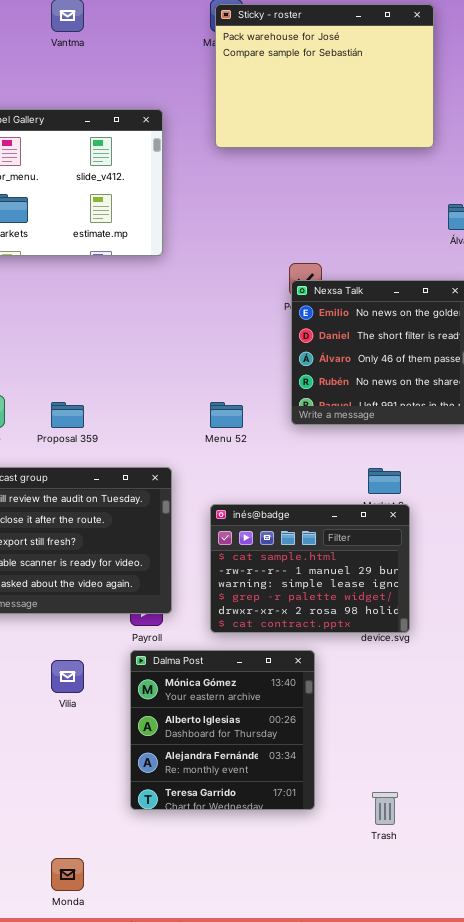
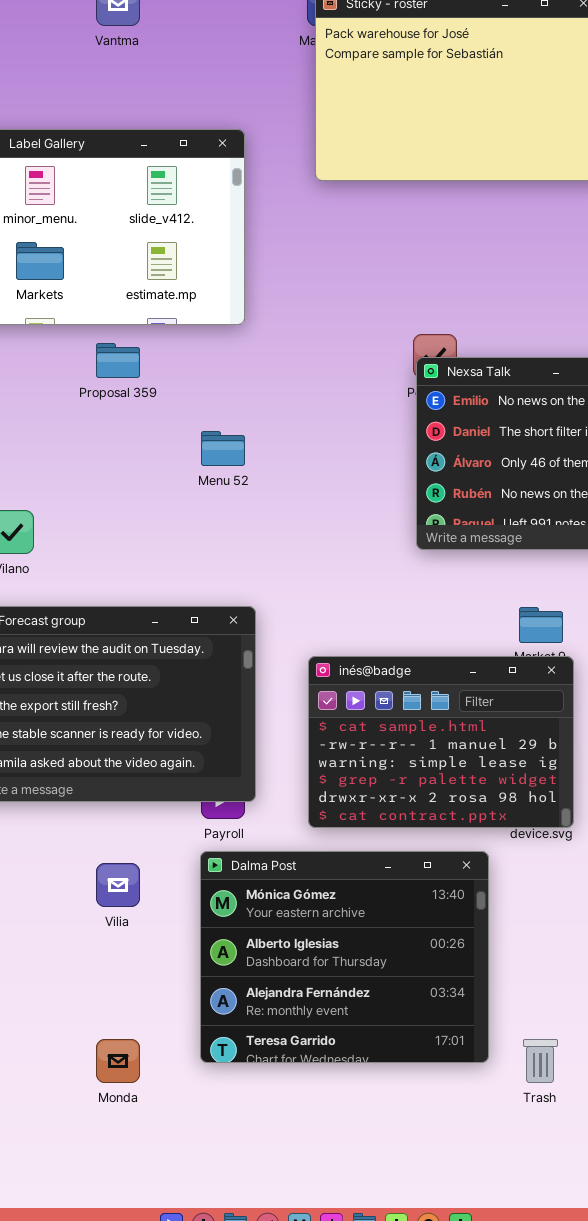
Proposal 359: [51,402,84,428] -> [96,343,140,378], moved
Menu 52: [210,402,243,428] -> [201,431,245,466], moved
Dalma Post: [130,650,315,810] -> [200,851,489,1063], resized
Monda: [51,858,84,891] -> [96,1039,140,1083], moved

